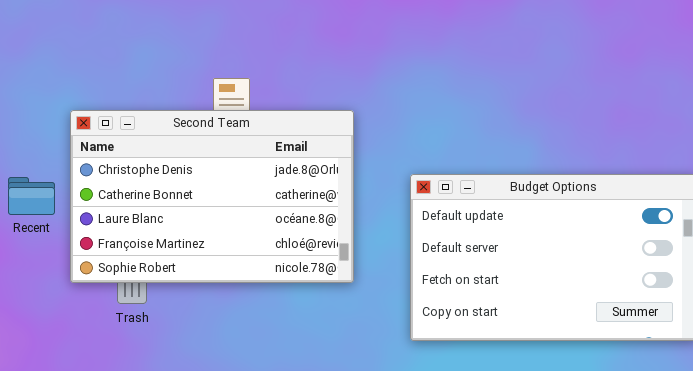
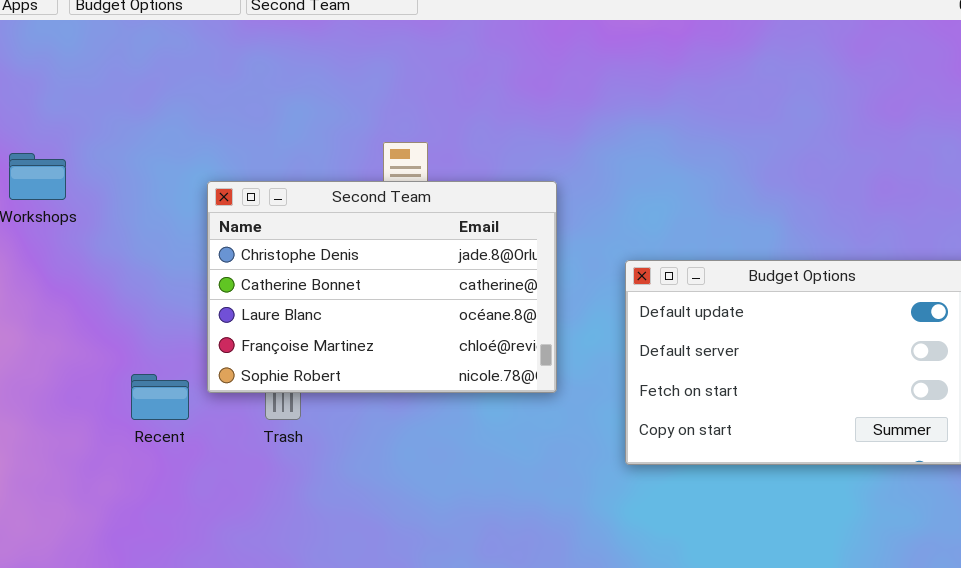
Recent: [8,177,55,215] -> [131,374,189,420], moved

